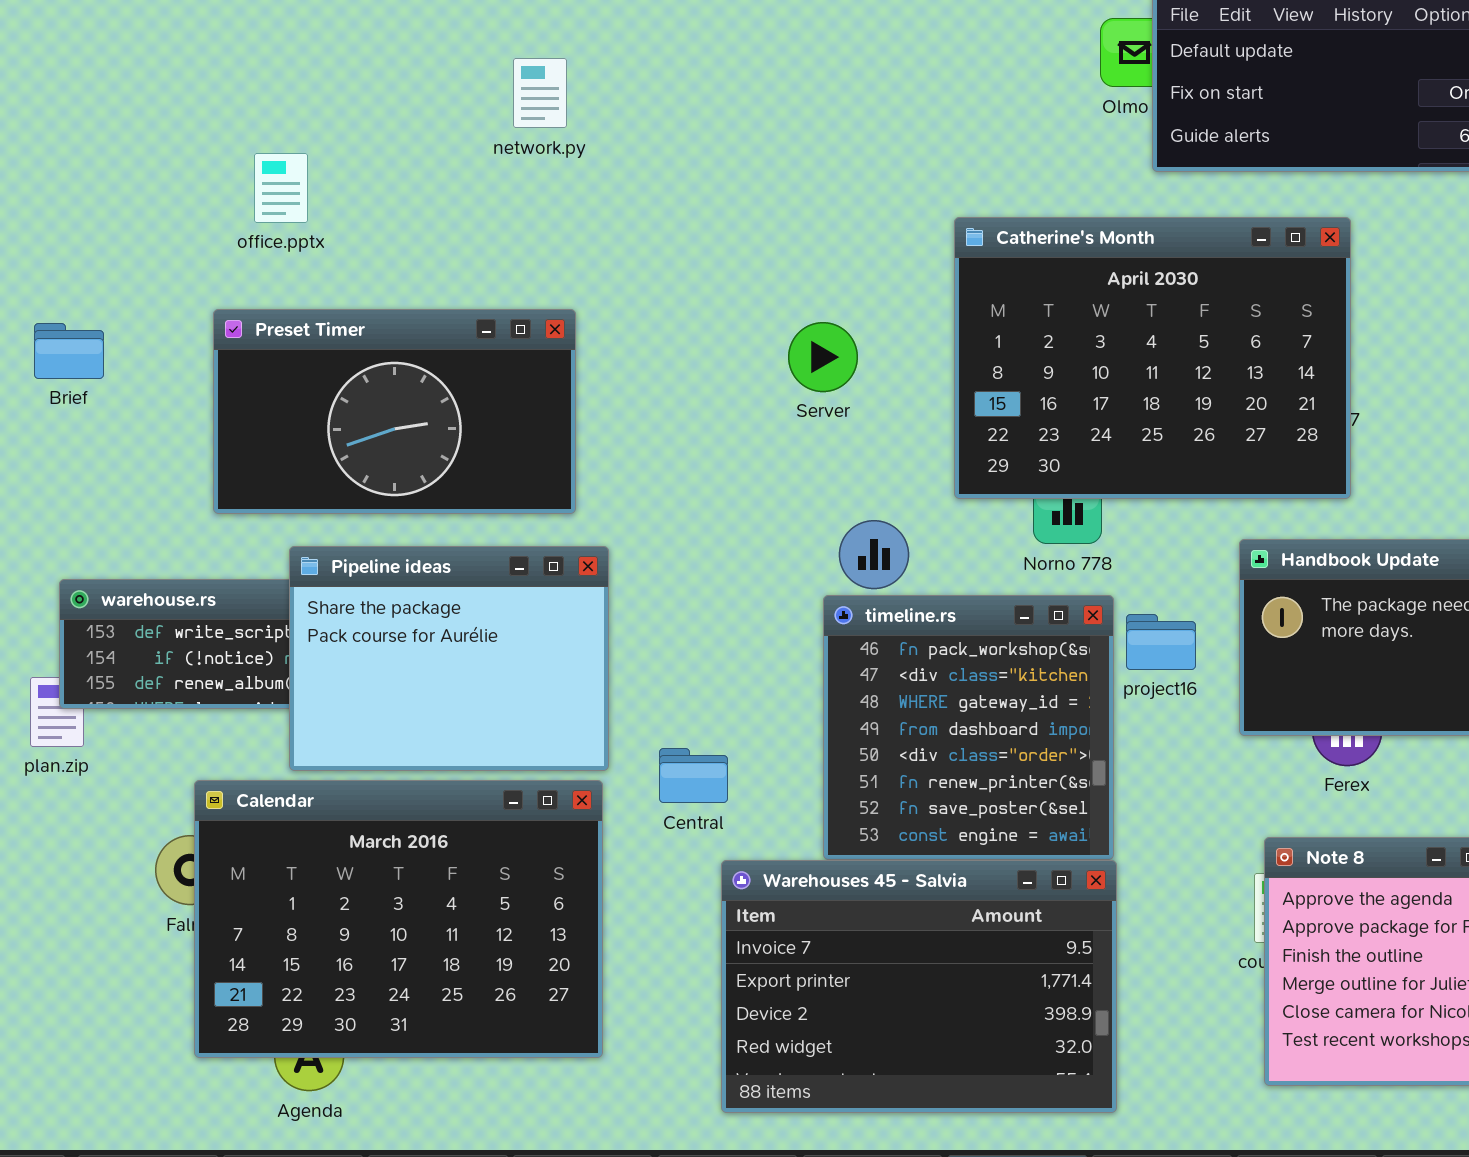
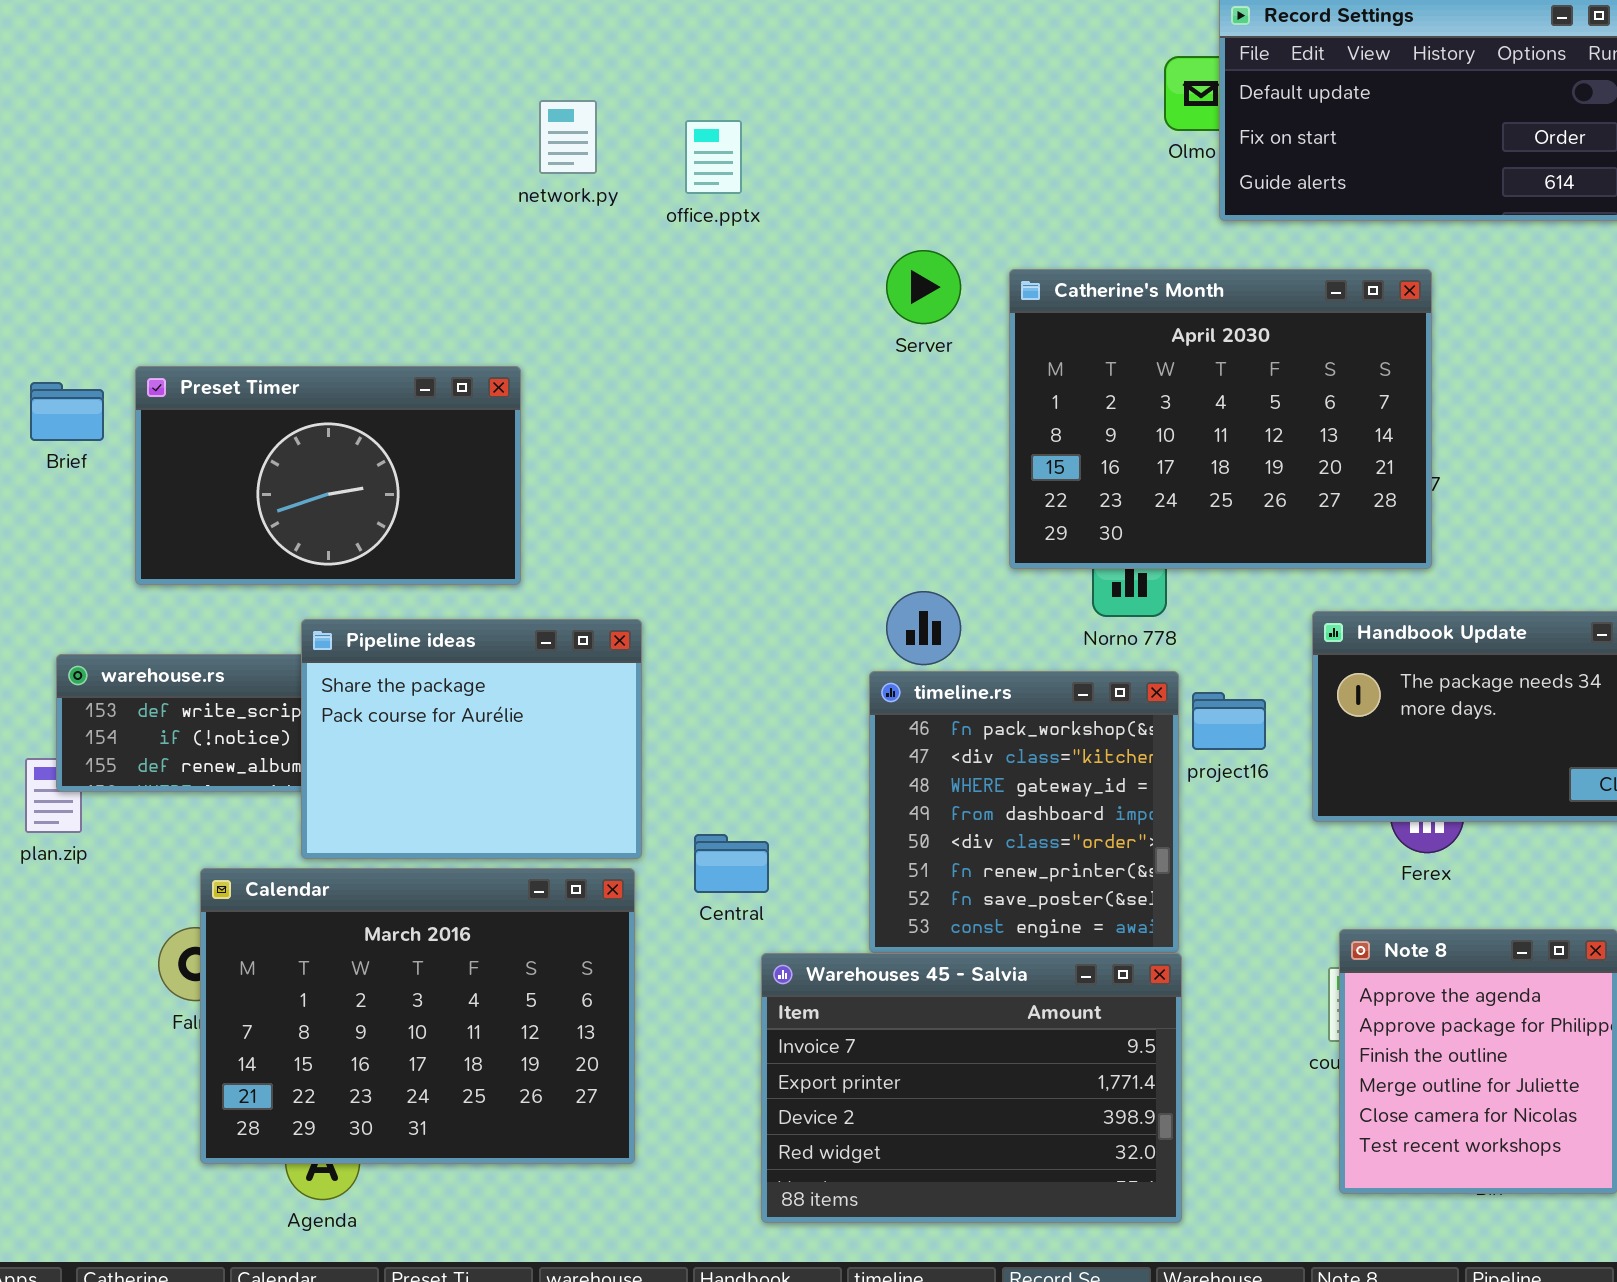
office.pptx: [254,153,308,223] -> [685,120,742,194], moved
Preset Timer: [213,309,576,514] -> [135,366,521,585], moved
Server: [788,322,858,392] -> [886,250,961,324], moved

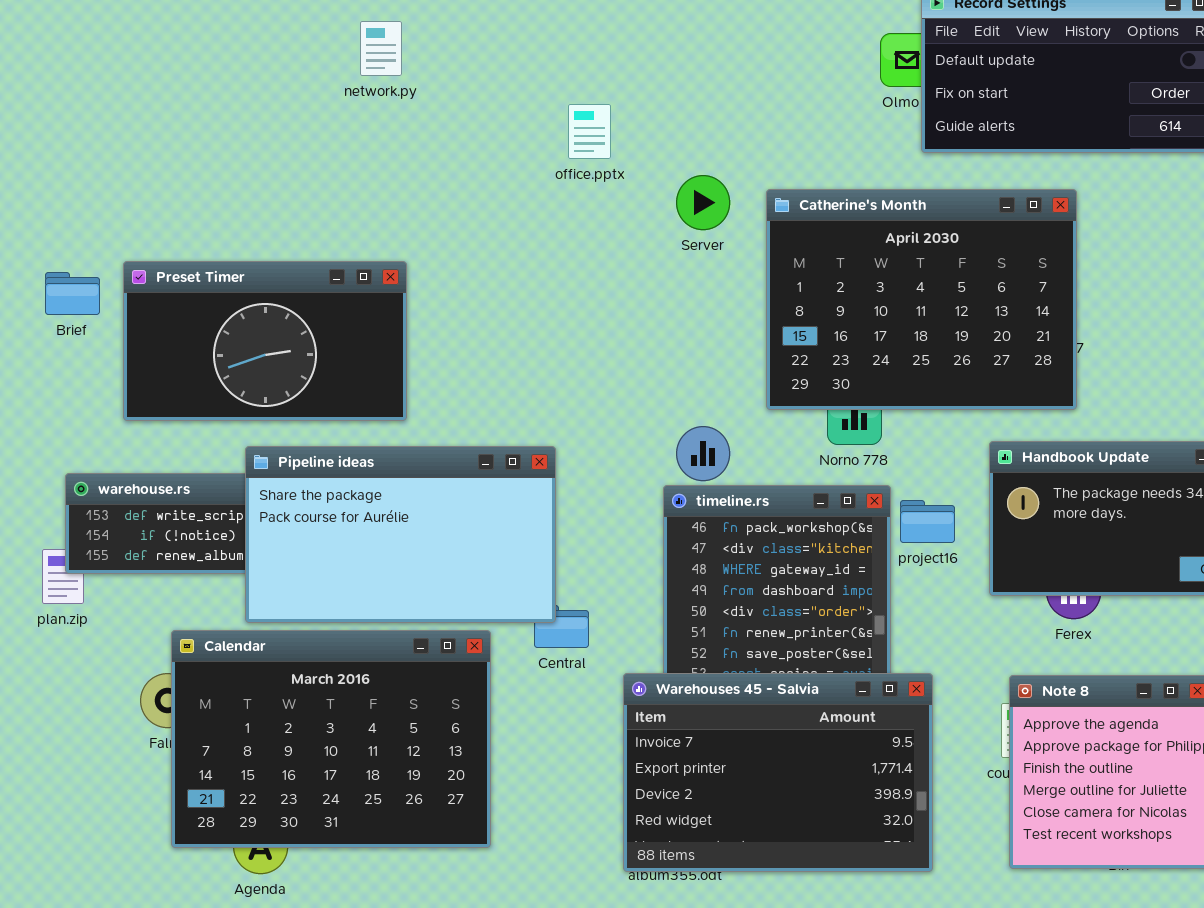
network.py: [539,100,597,174] -> [360,21,402,76], moved
office.pptx: [685,120,742,194] -> [568,104,611,159], moved
Pipeline ideas: [301,619,642,859] -> [245,446,556,623], resized
Warehouses 45 - Salvia: [761,953,1182,1223] -> [623,673,933,872], moved

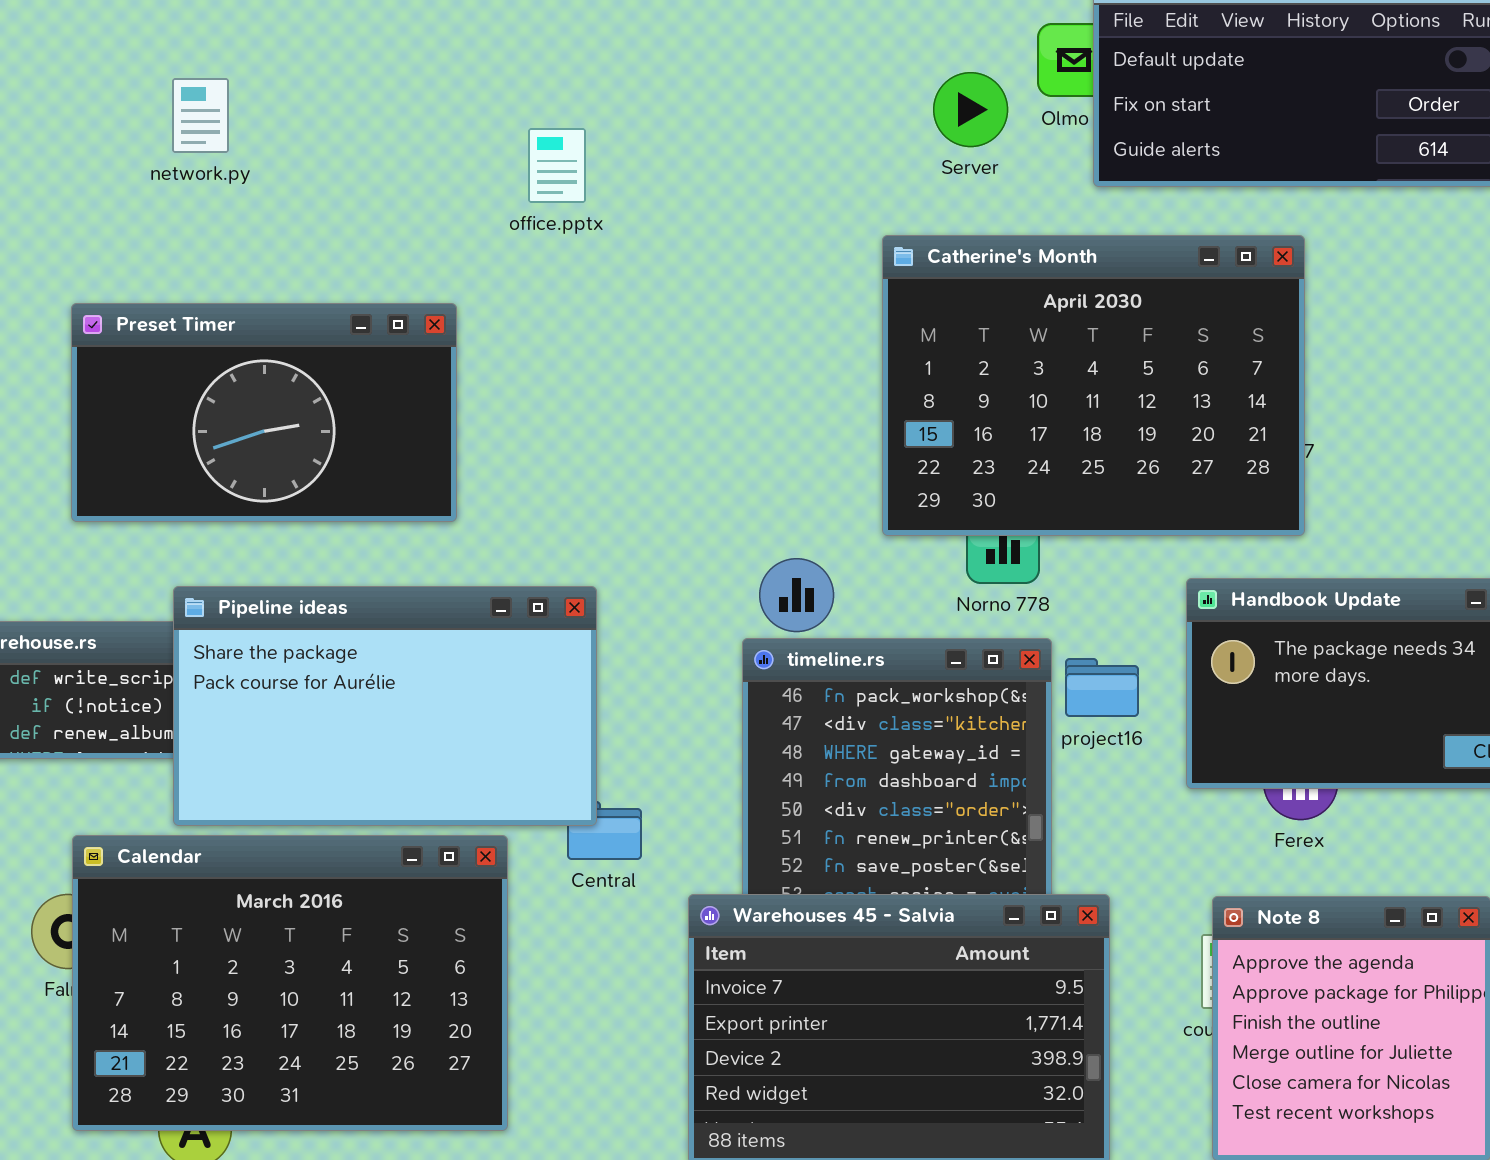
network.py: [360,21,402,76] -> [172,78,229,153], moved
office.pptx: [568,104,611,159] -> [528,128,586,203], moved
Server: [676,175,730,230] -> [933,72,1008,147], moved
Preset Timer: [123,261,407,421] -> [71,303,457,522], moved

